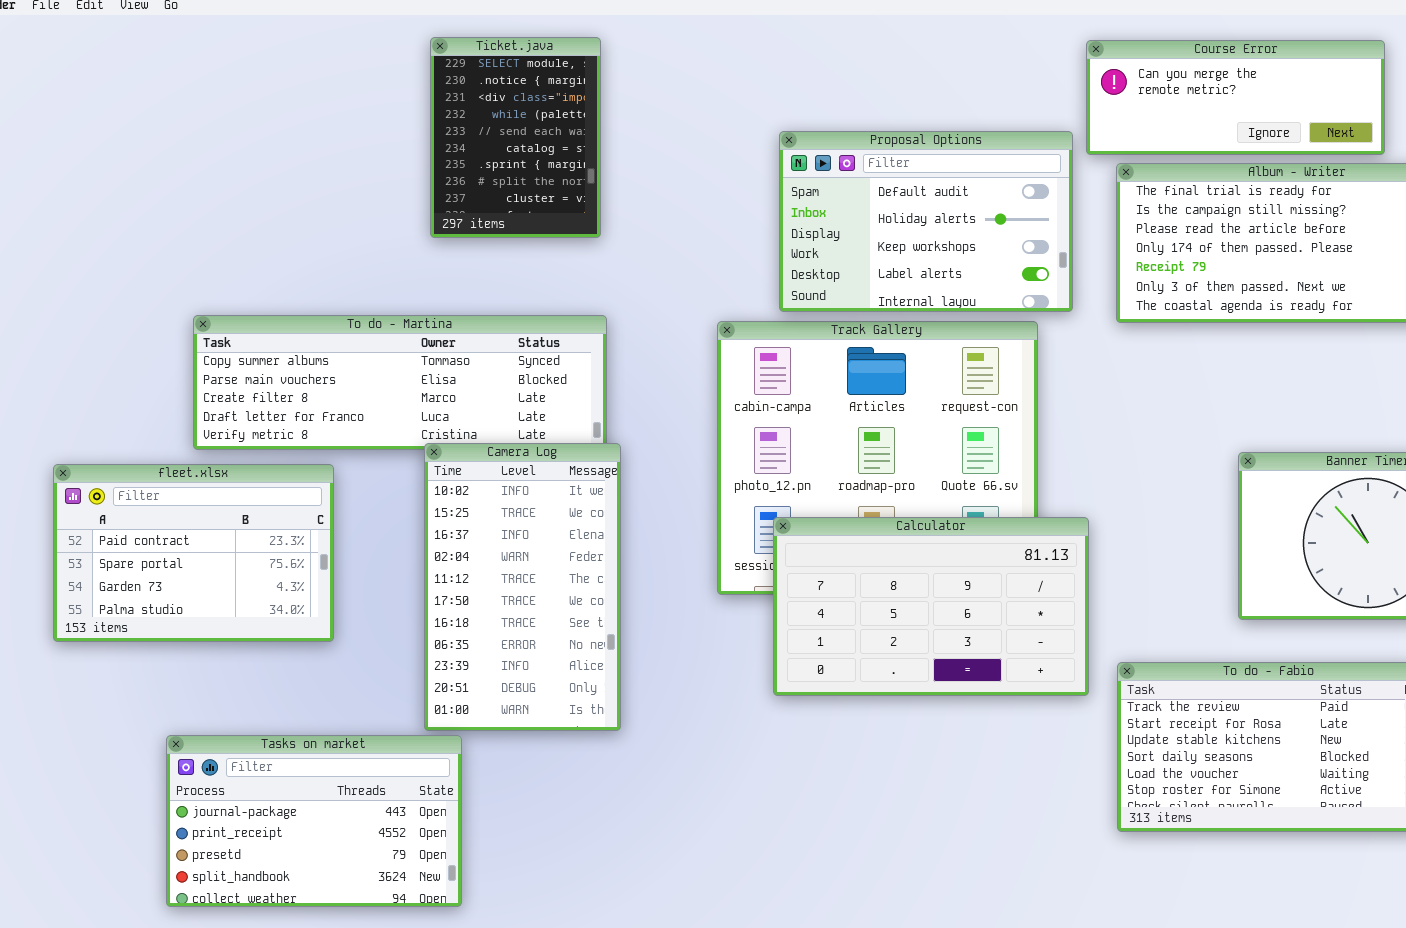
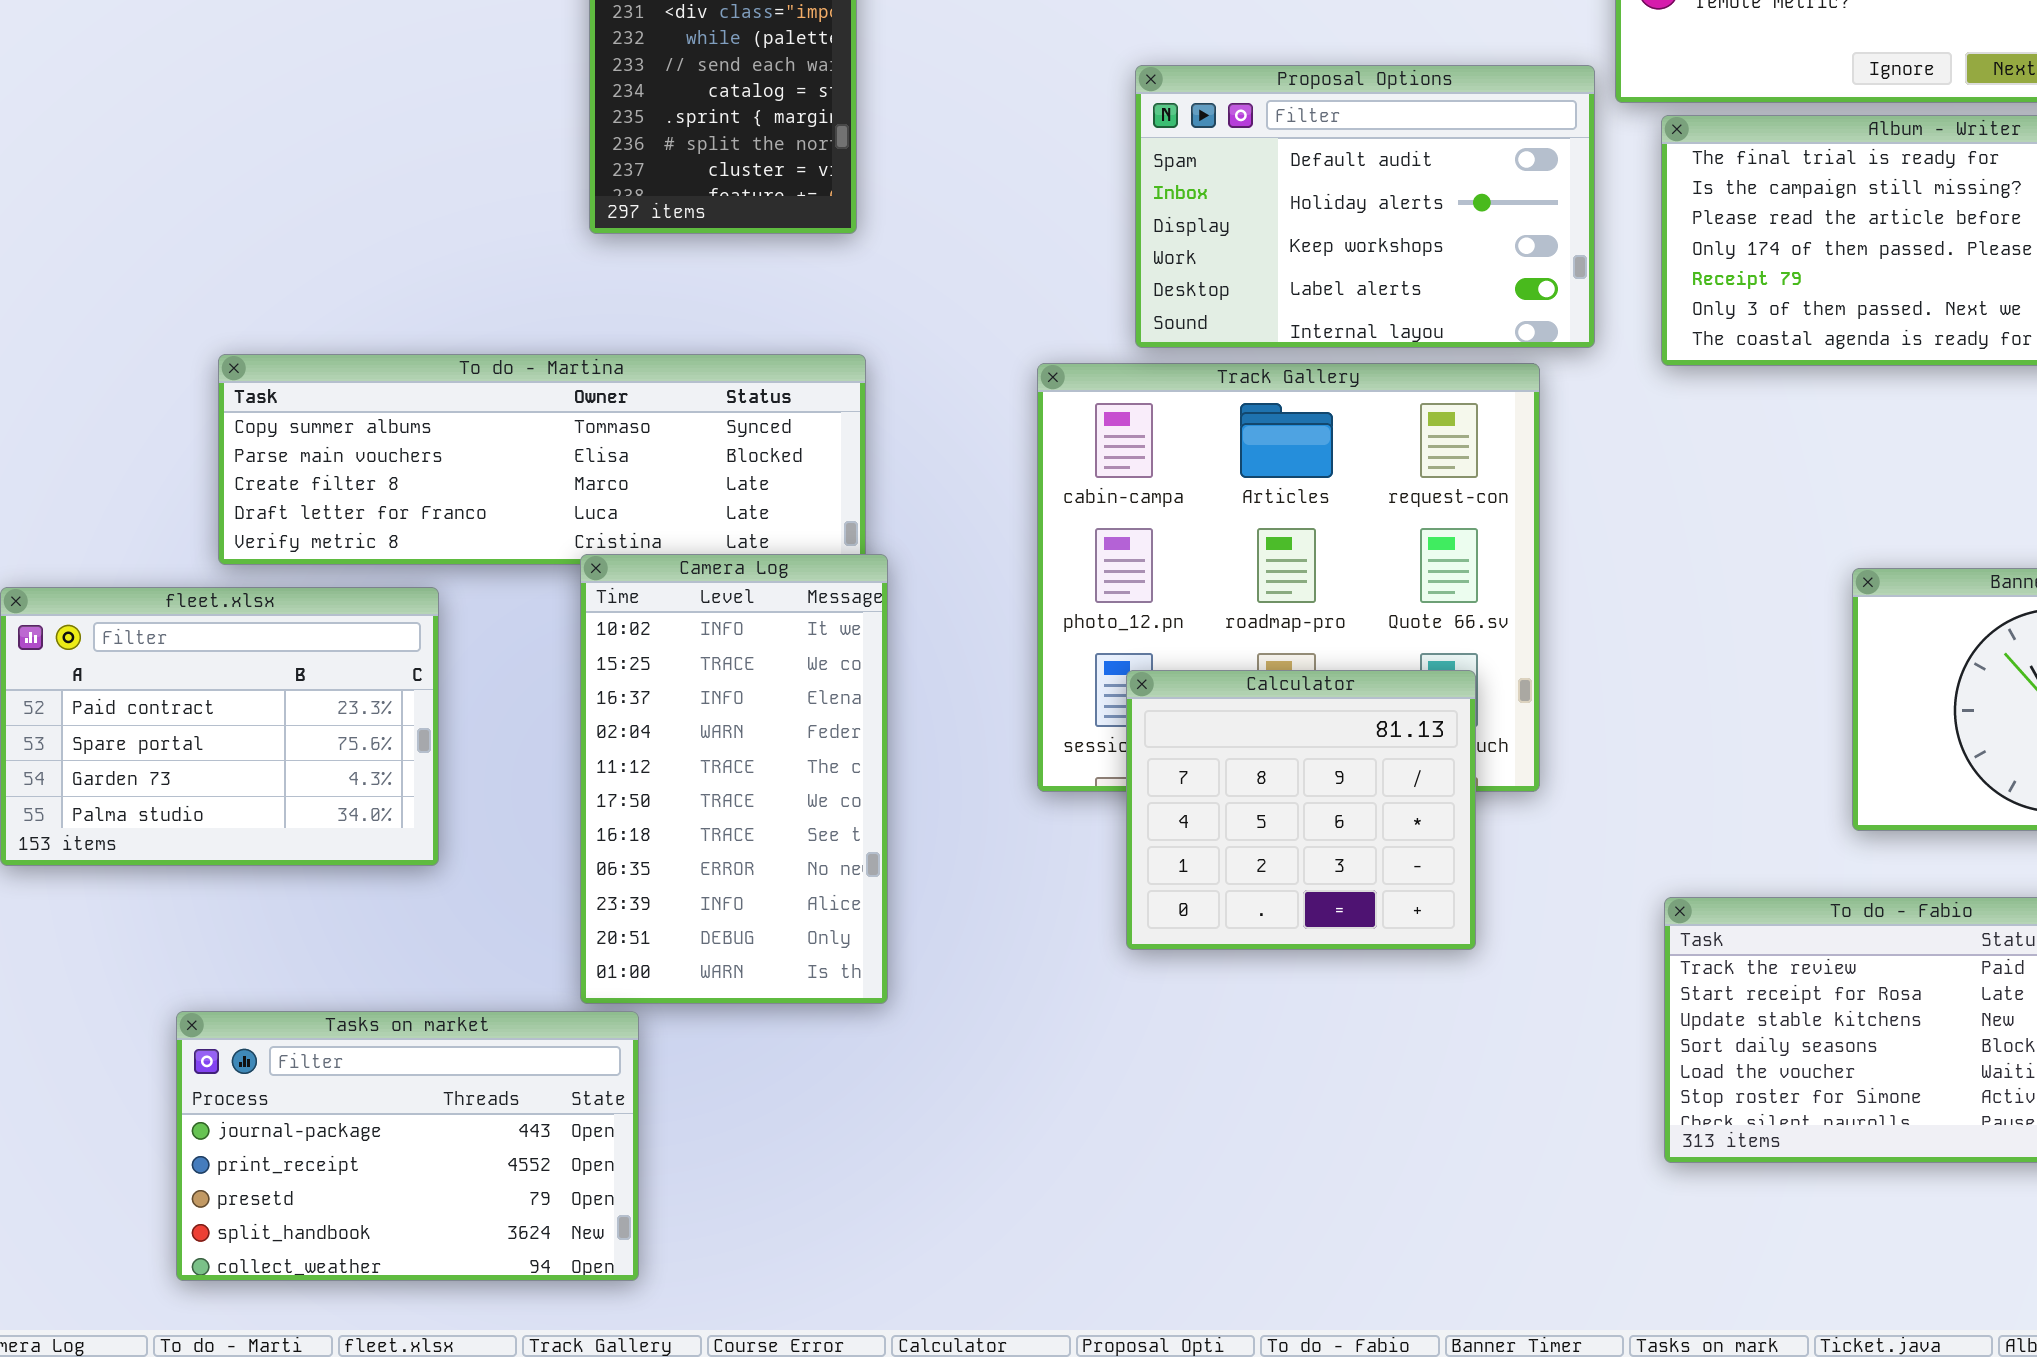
Calculator: [773,517,1089,696] -> [1126,670,1476,950], resized

